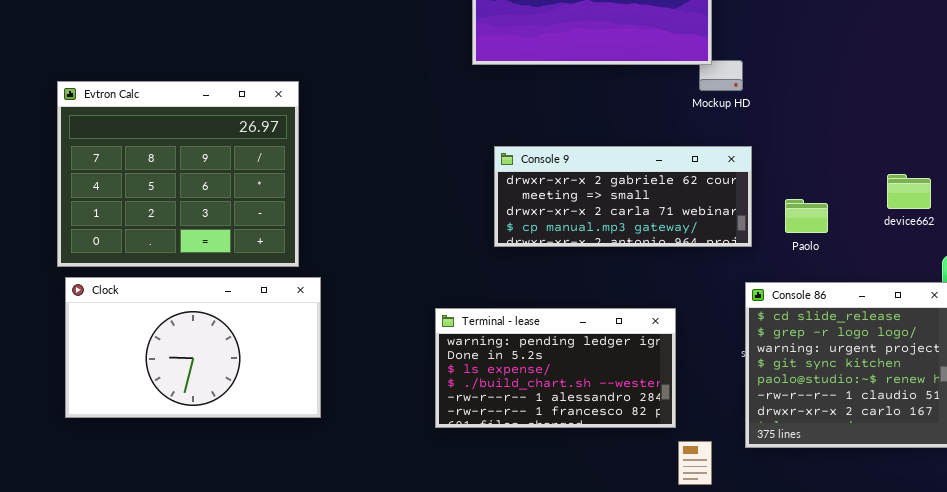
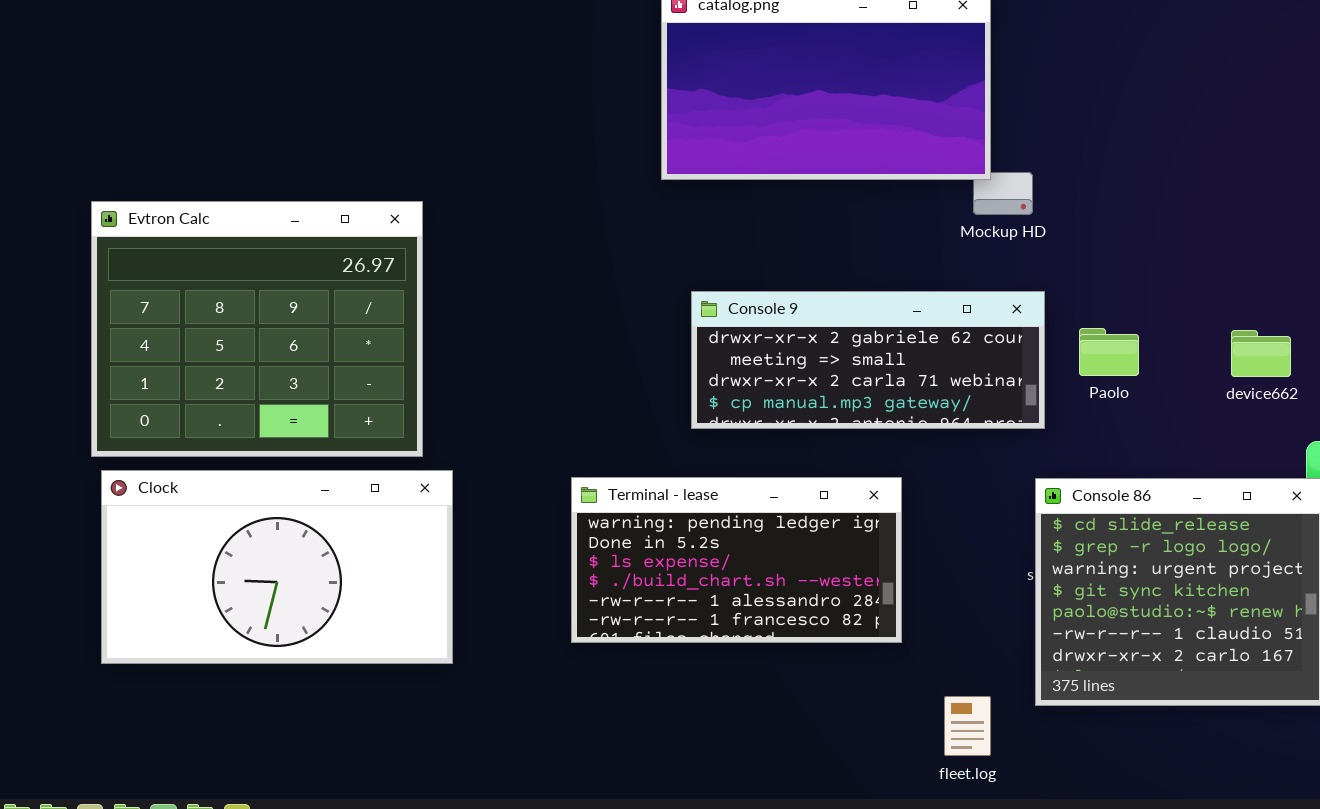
Paolo: [785,199,828,233] -> [1079,328,1139,376], moved
Terminal - lease: [435,308,676,428] -> [571,477,902,643], moved

